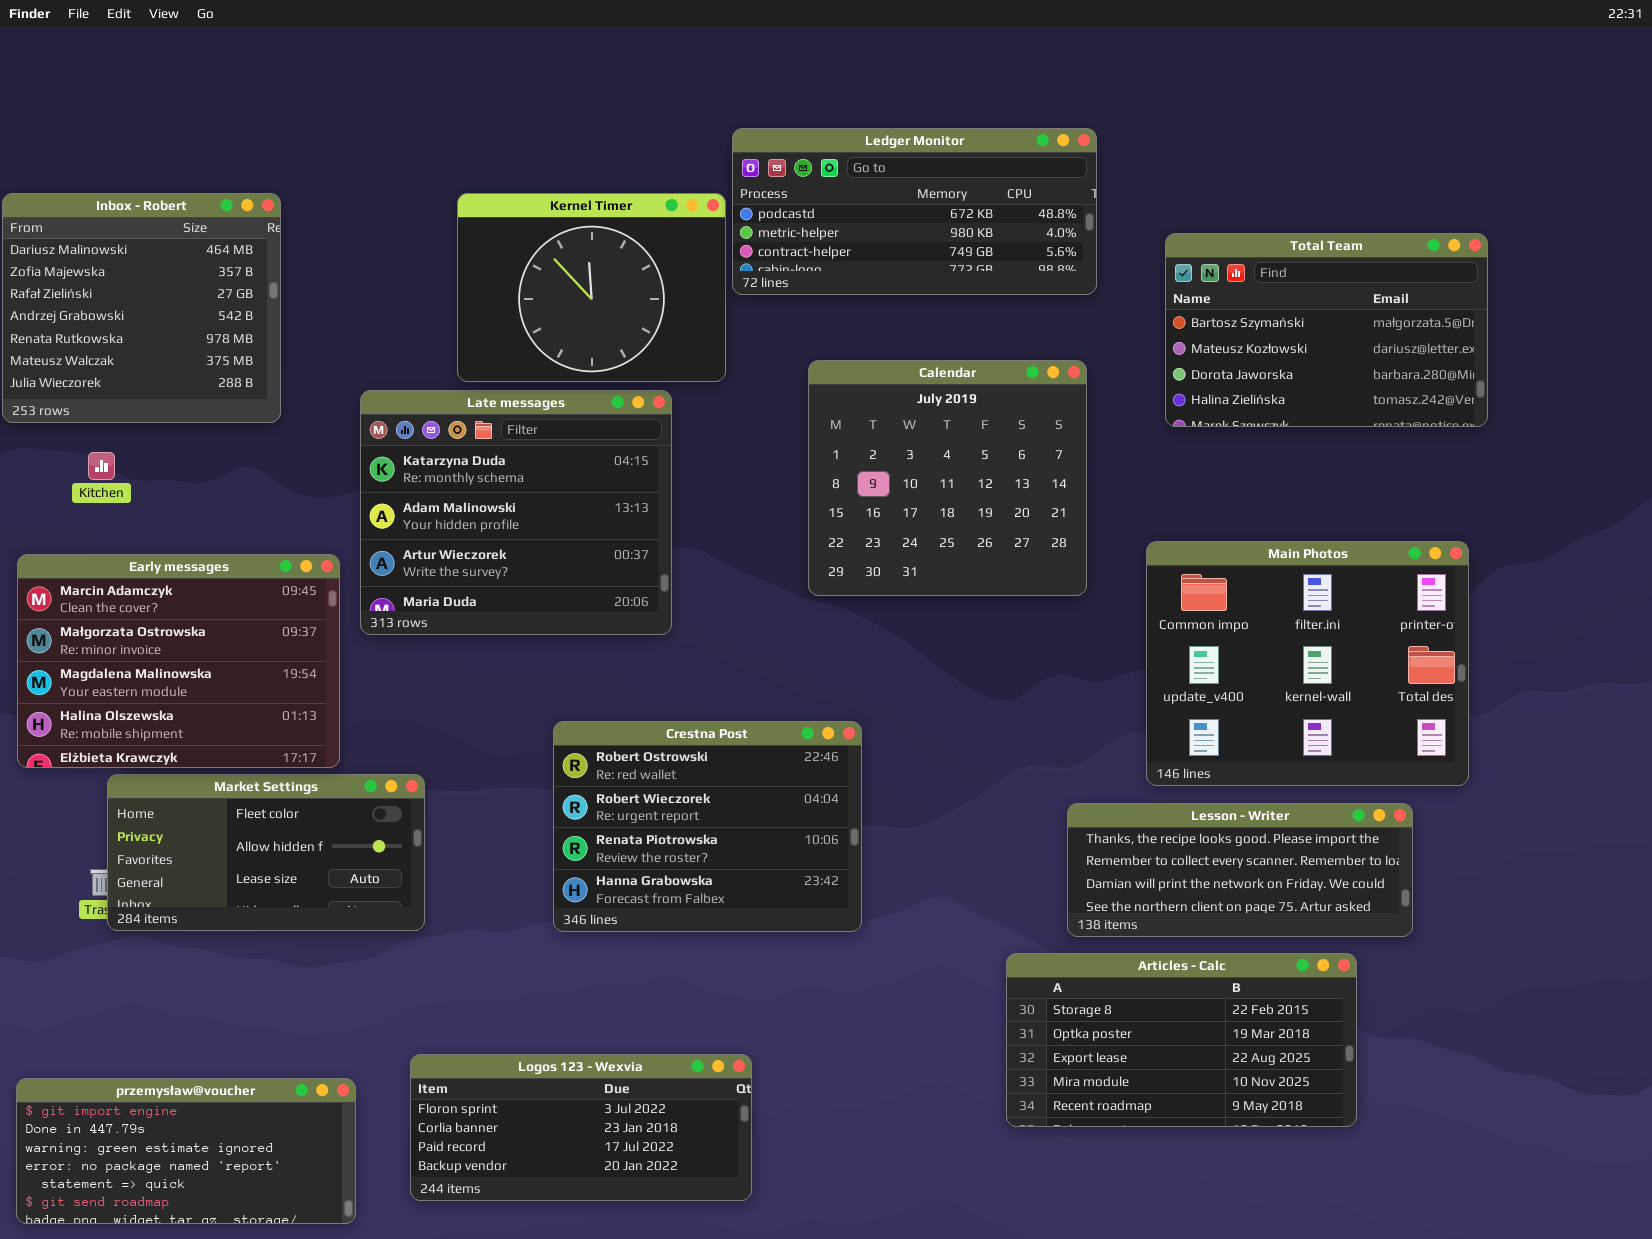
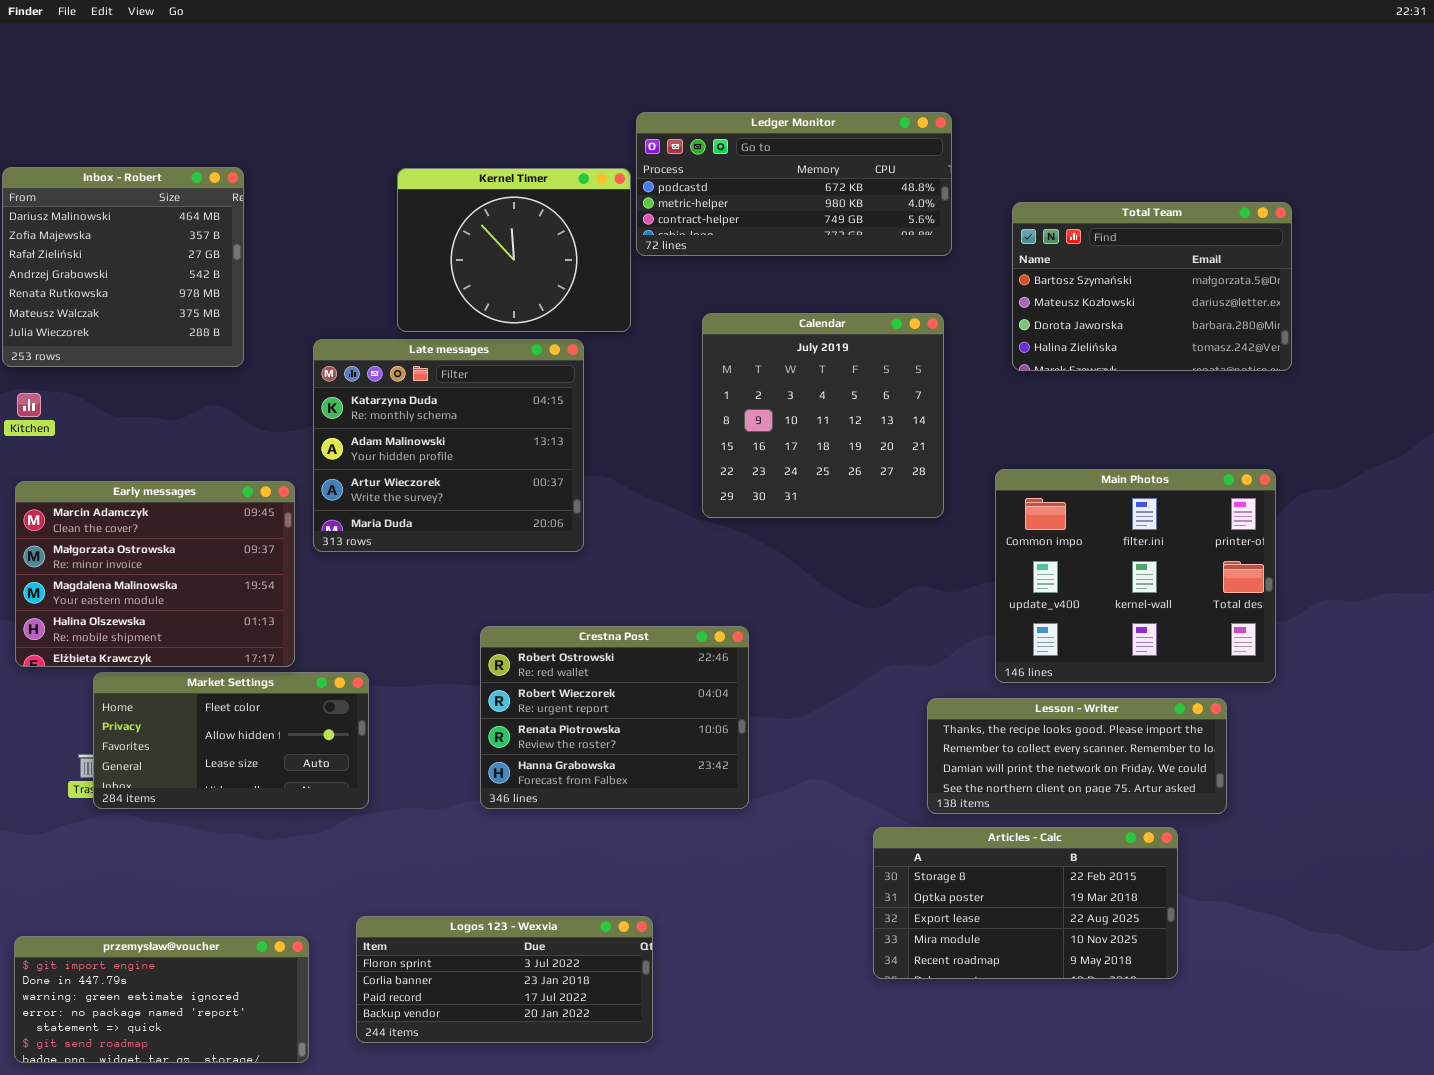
Kitchen: [88,452,115,480] -> [17,393,41,417], moved

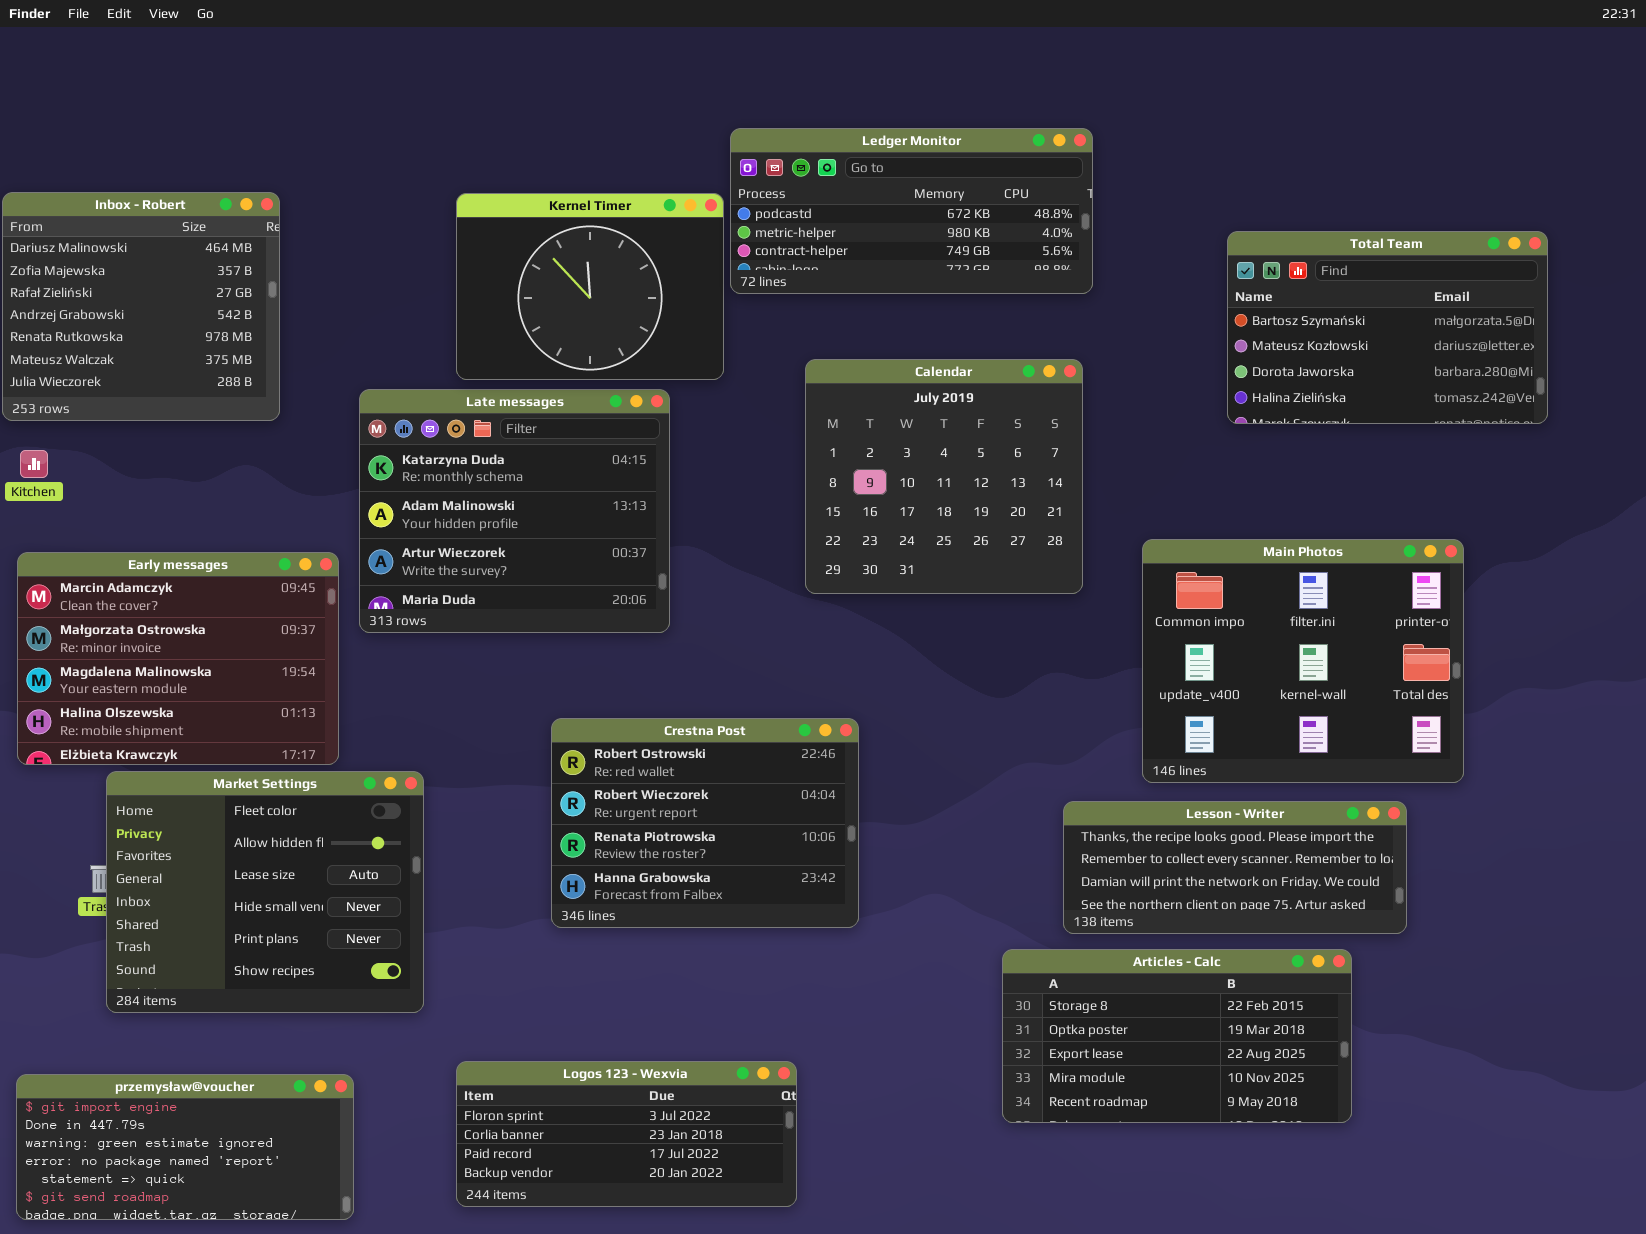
Total Team: [1012,202,1292,371] -> [1227,231,1548,424], moved
Market Settings: [93,672,369,809] -> [106,771,424,1013], resized
Logos 123 - Wexvia: [356,916,653,1043] -> [456,1061,797,1207], moved

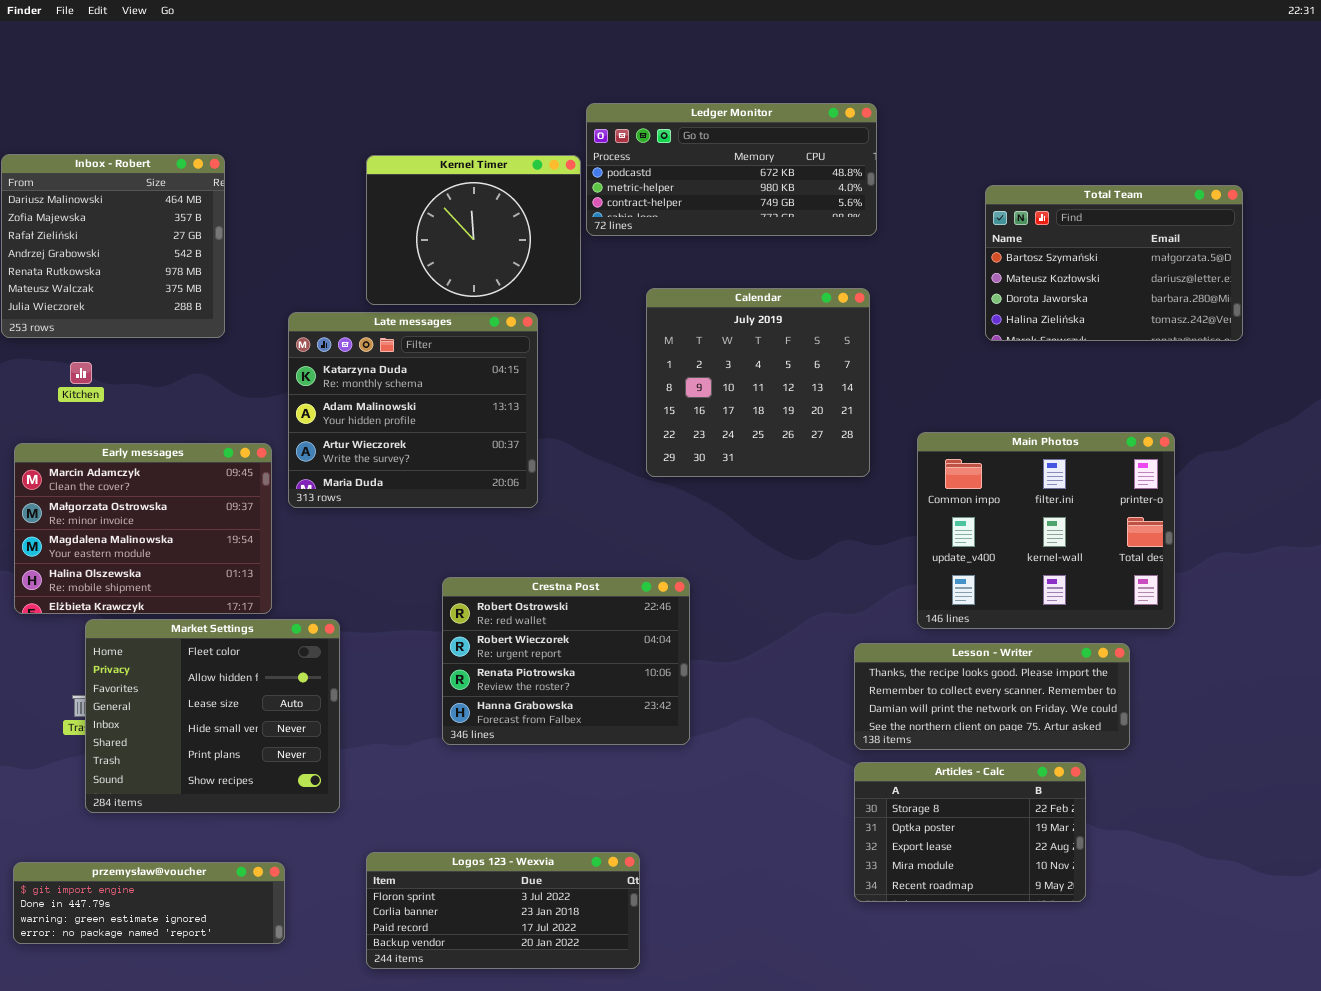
Kitchen: [20,450,48,478] -> [70,362,92,384], moved
Articles - Calc: [1002,949,1352,1123] -> [854,762,1086,902], resized
przemysław@voucher: [16,1074,354,1220] -> [13,862,285,944], resized

